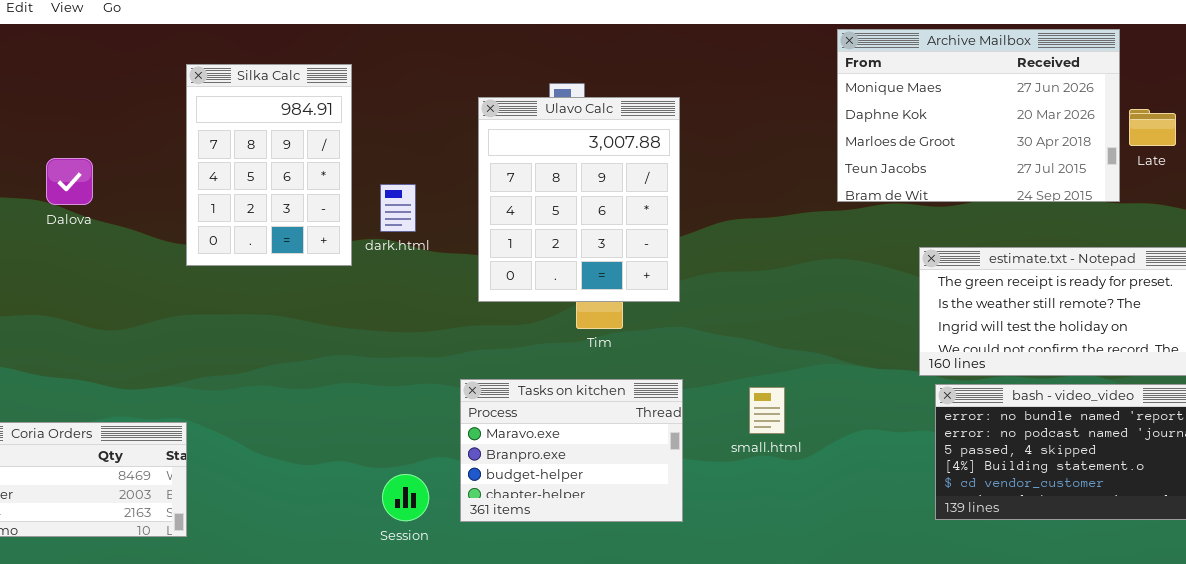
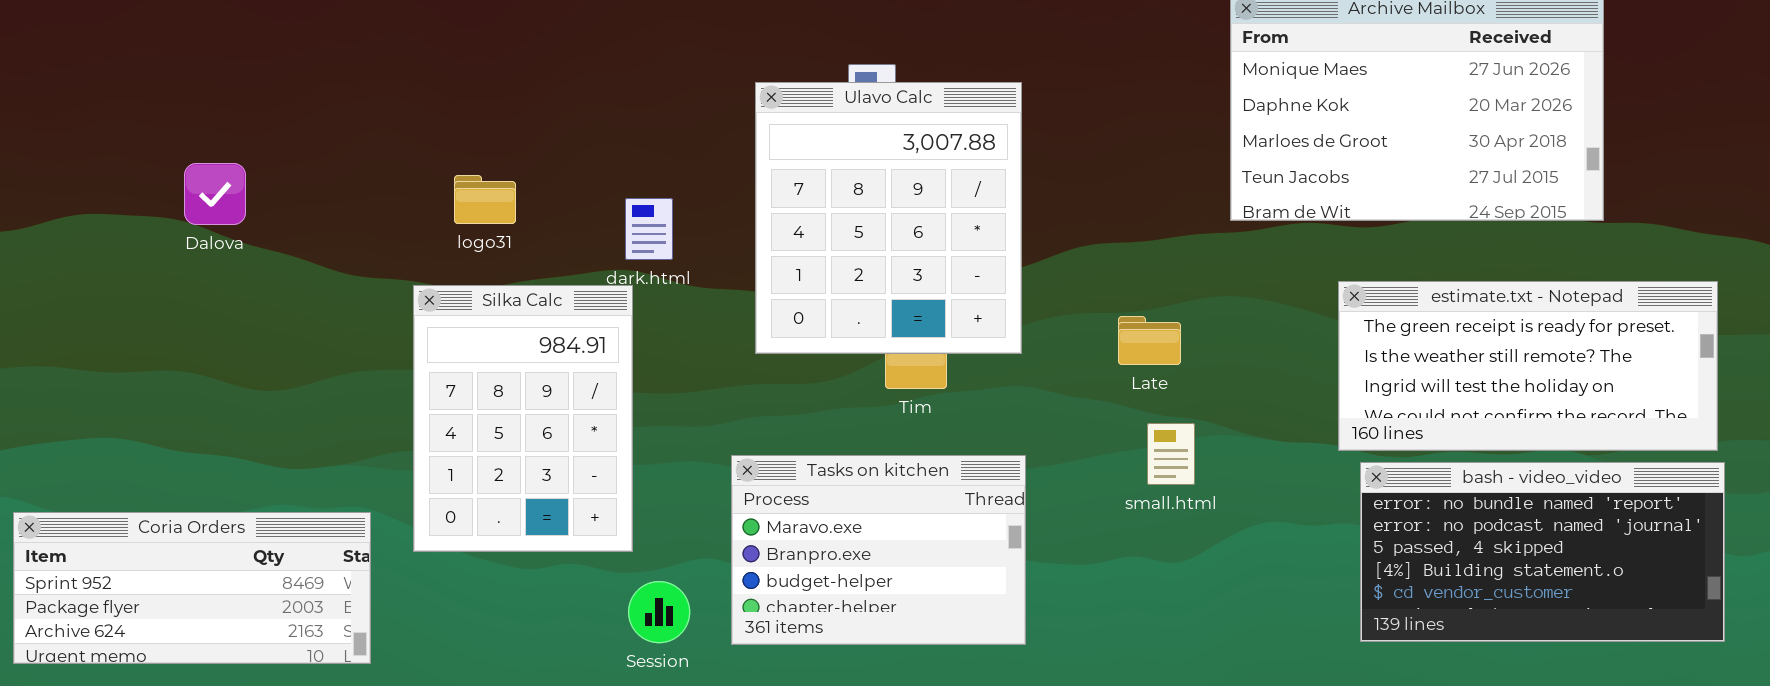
Silka Calc: [186,64,352,266] -> [413,285,633,552], moved
Late: [1129,109,1176,146] -> [1118,316,1181,365], moved
small.html: [749,387,785,434] -> [1147,423,1195,485], moved

